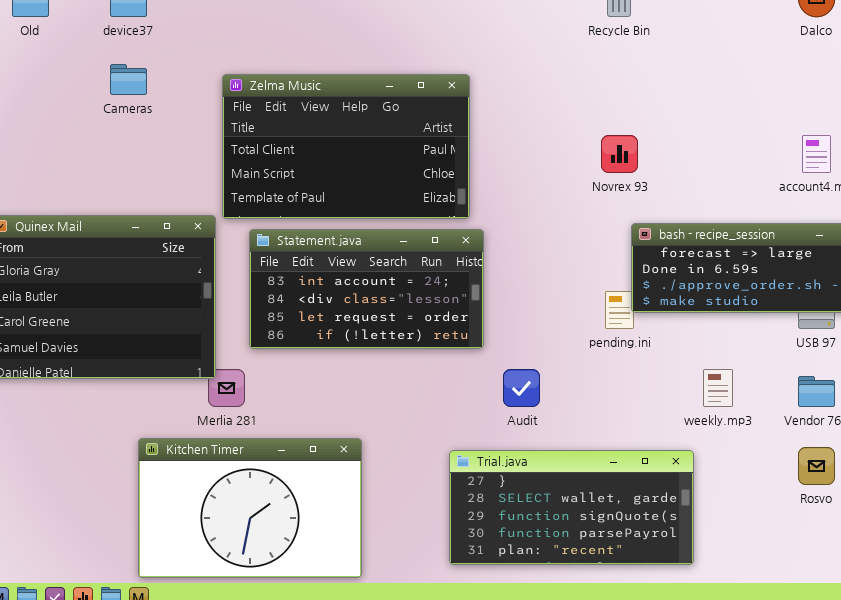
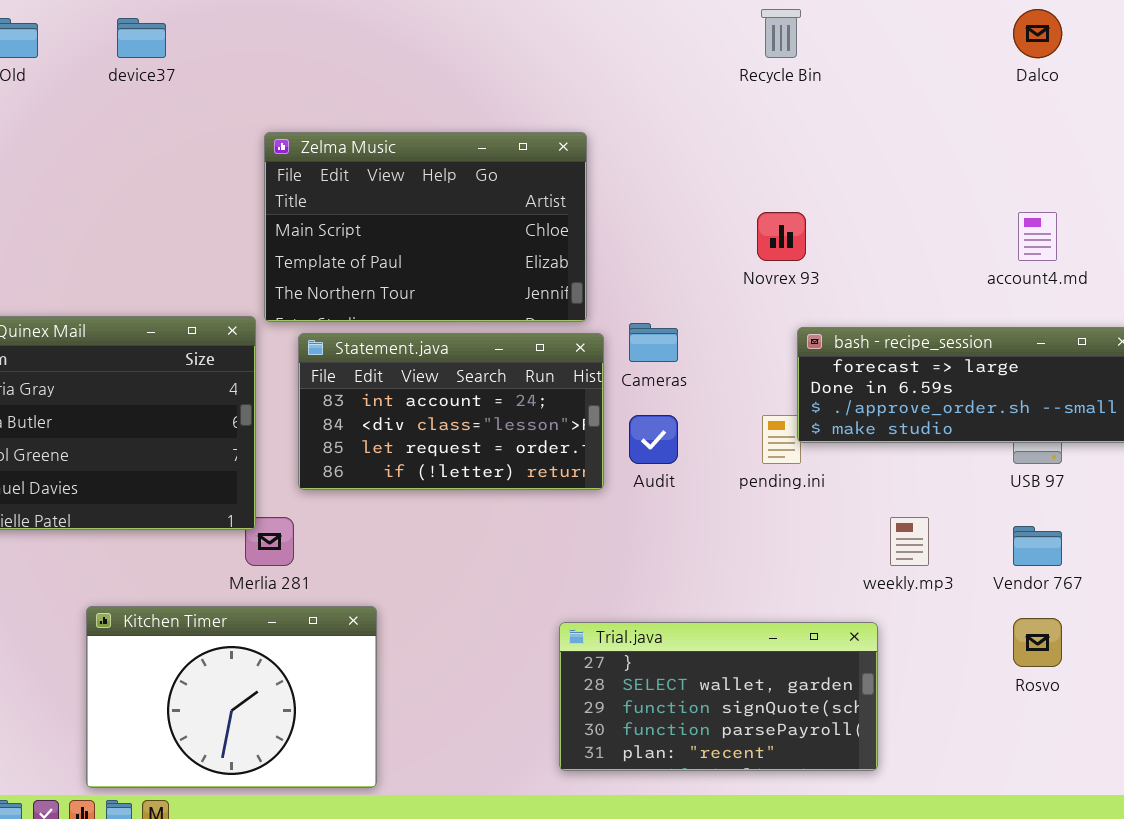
Cameras: [110,64,147,95] -> [629,323,678,362], moved
Zelma Music: [222,74,470,219] -> [264,132,587,322], scrolled down 1 row
Audit: [503,369,540,407] -> [629,415,678,464], moved
Kitchen Timer: [138,438,362,578] -> [86,606,377,788], moved

